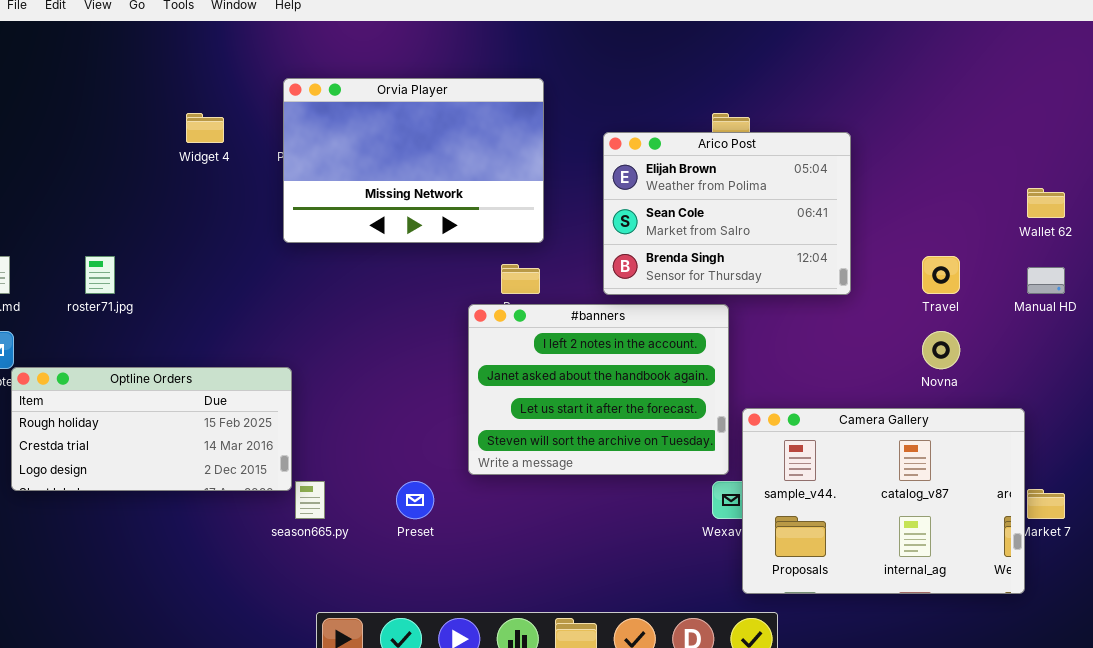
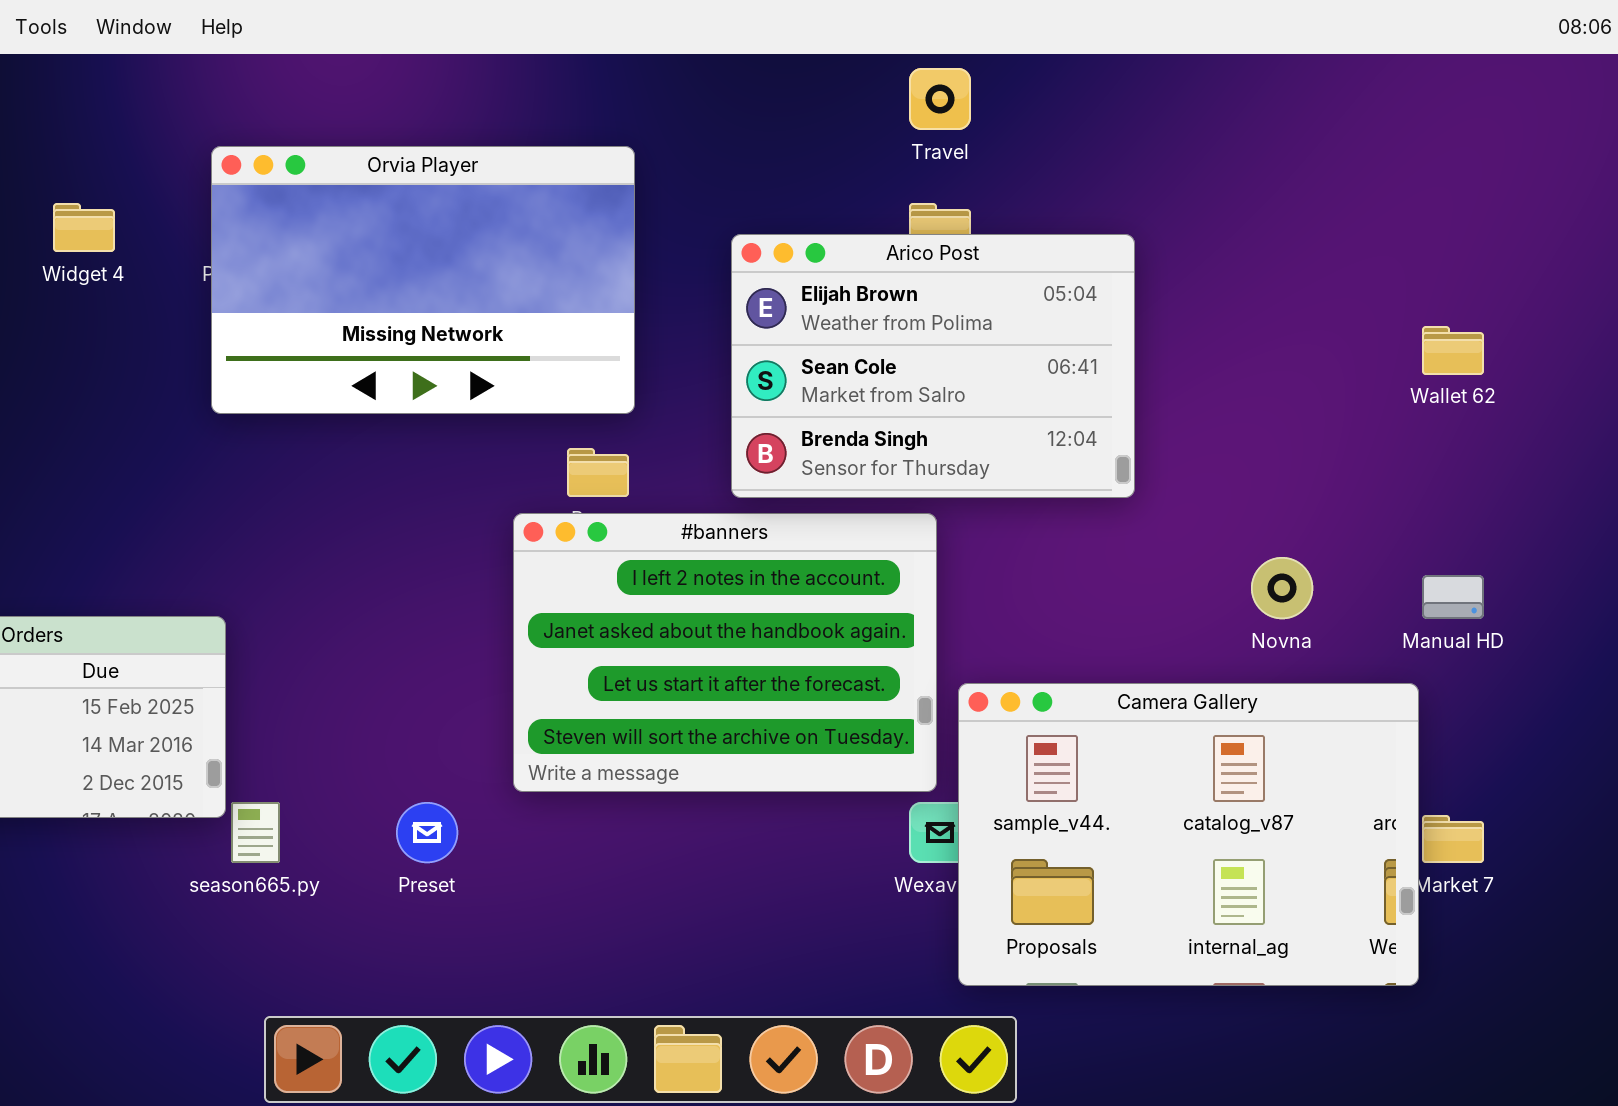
Travel: [922,256,960,294] -> [909,68,971,130], moved
Manual HD: [1027,267,1065,294] -> [1422,575,1484,619], moved

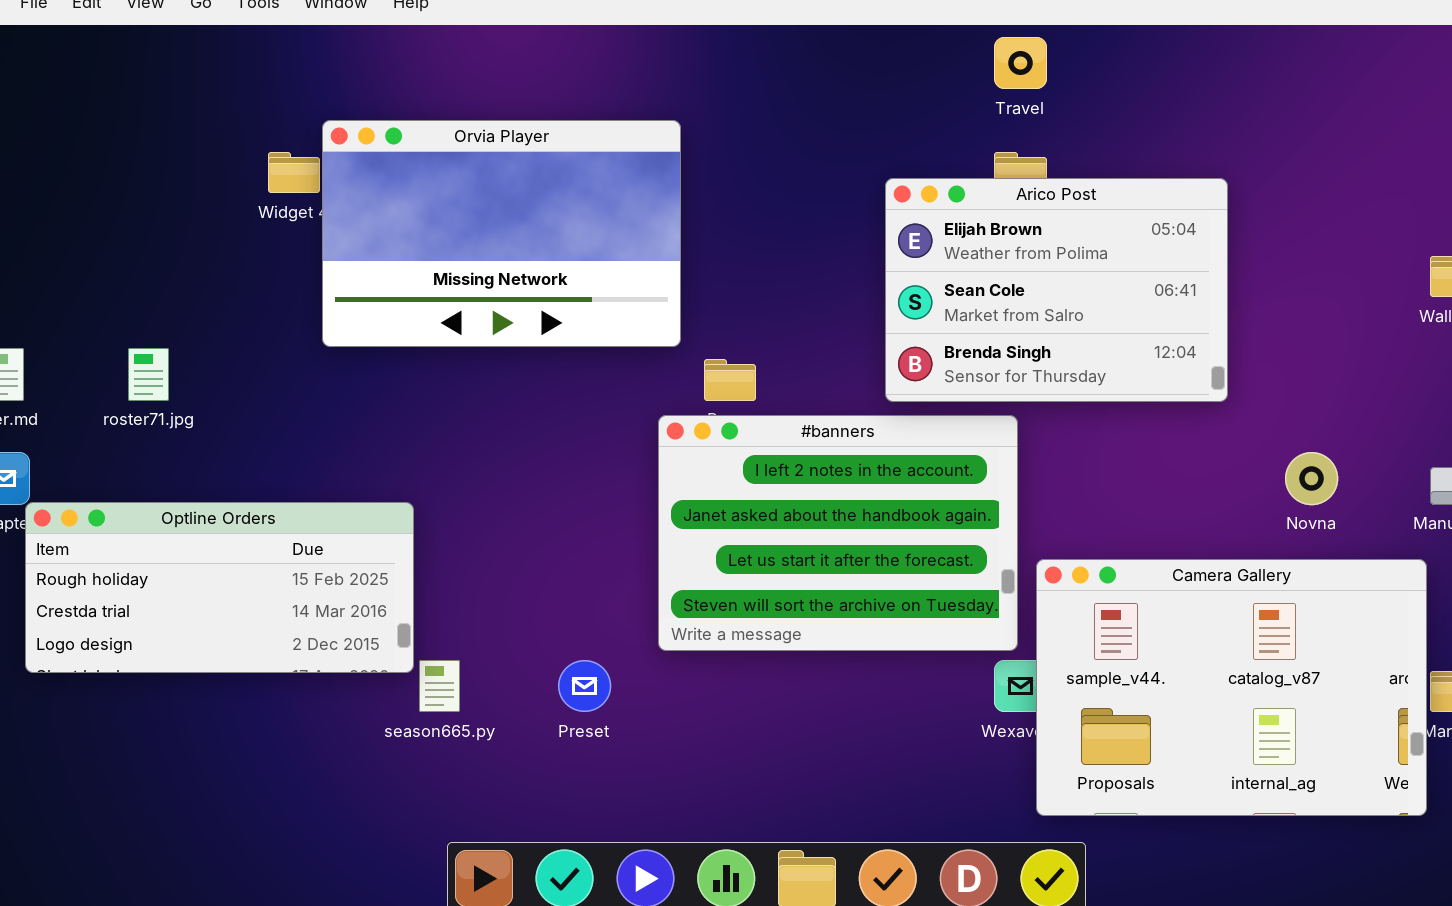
Orvia Player: [211,146,635,414] -> [322,120,681,347], moved
Arico Post: [731,234,1135,498] -> [885,178,1228,402], moved

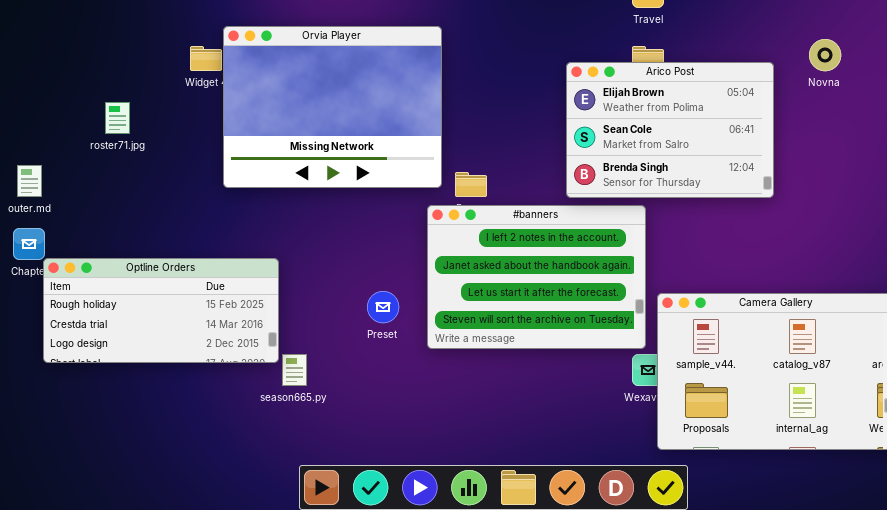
Orvia Player: [322,120,681,347] -> [223,26,442,188], resized
roster71.jpg: [128,348,169,401] -> [105,102,130,134], moved
Novna: [1285,452,1338,505] -> [809,39,841,71], moved
Preset: [558,660,611,712] -> [367,291,399,323], moved

